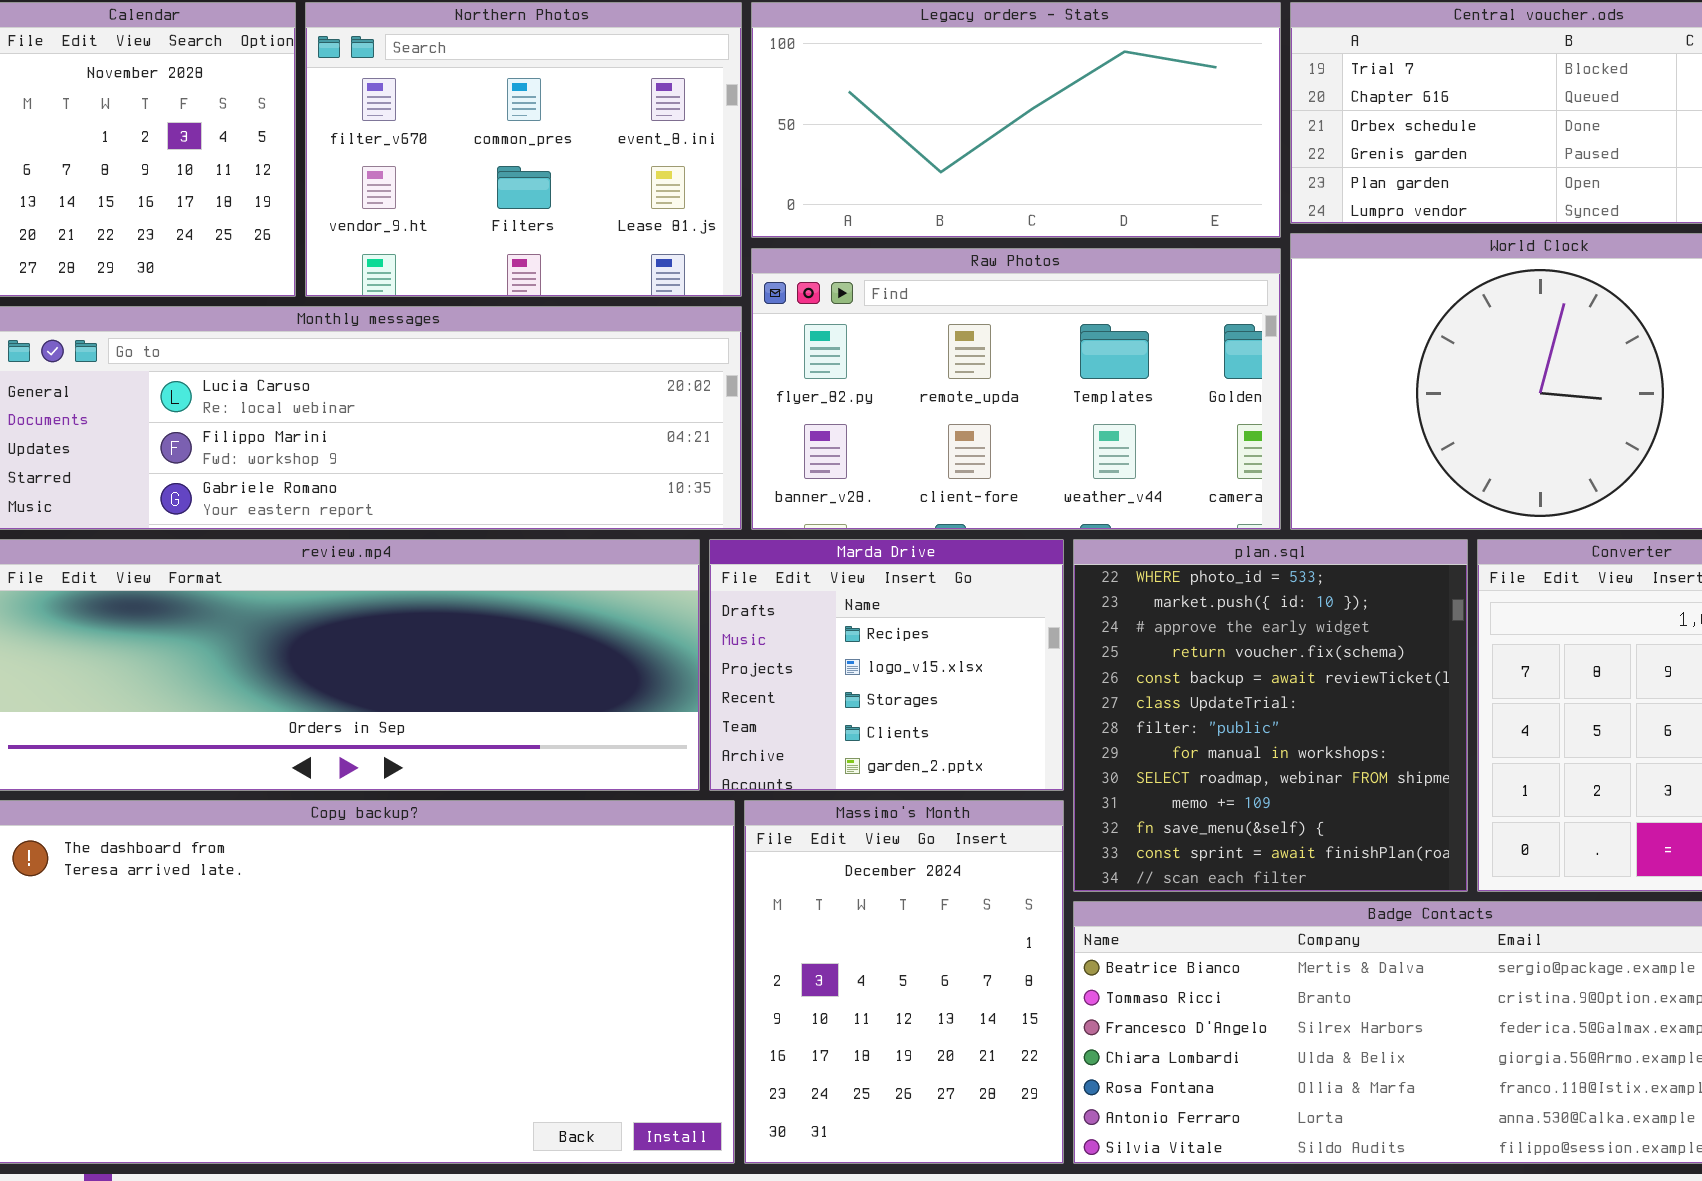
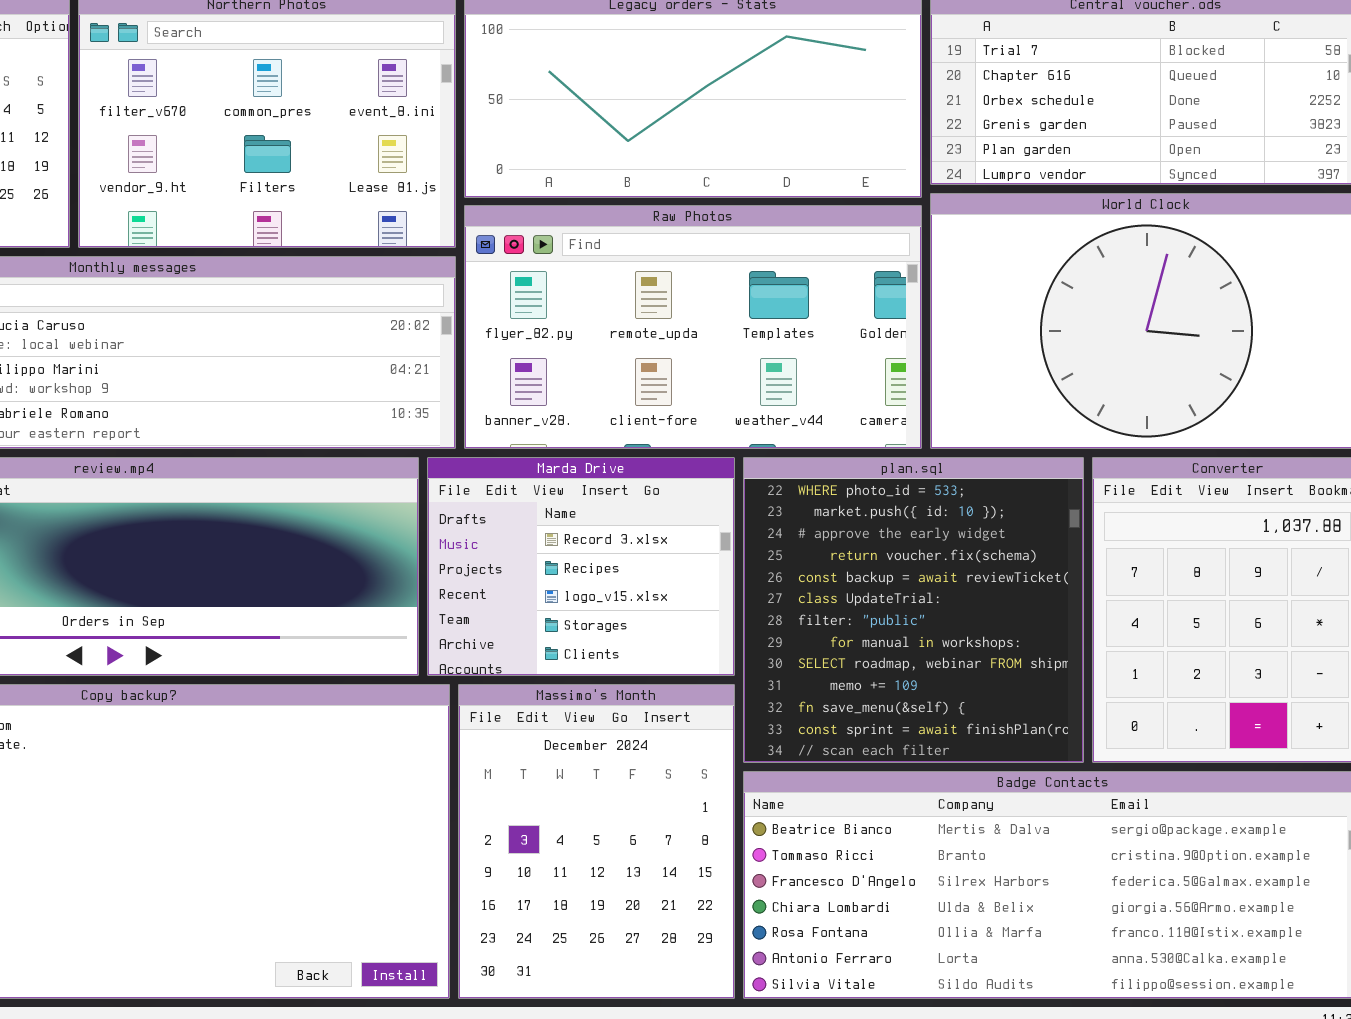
Marda Drive: [709,539,1064,791] -> [427,457,735,676], scrolled up 1 row

